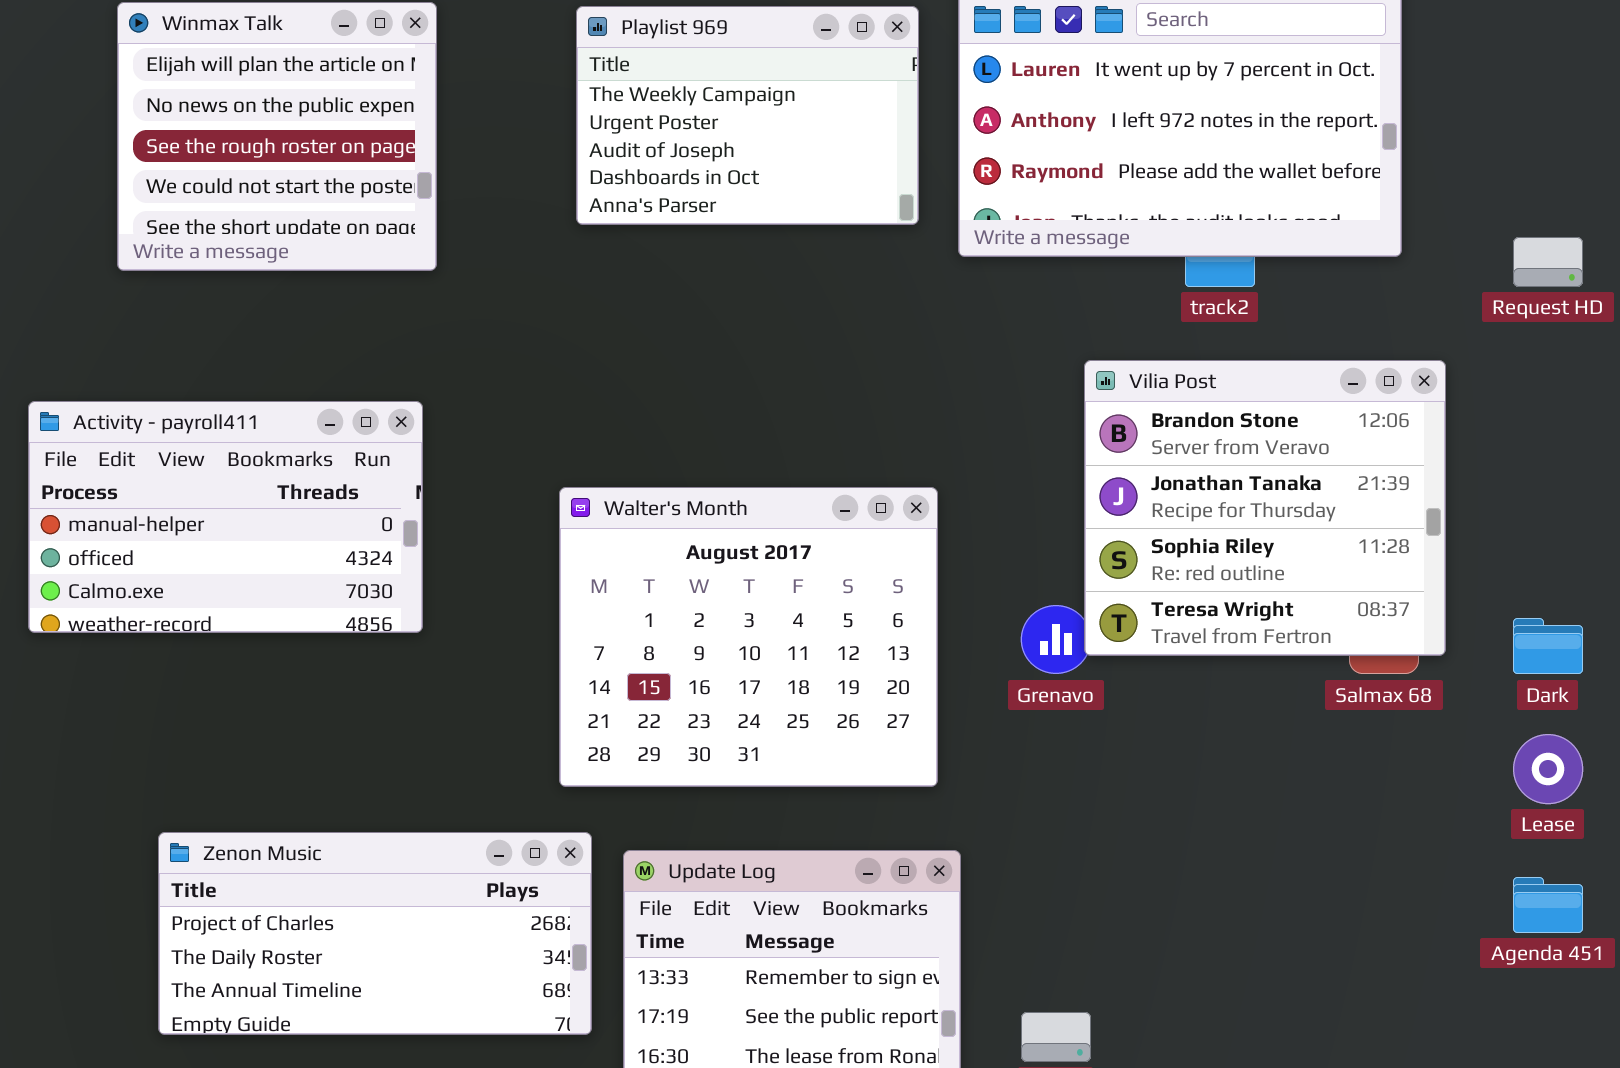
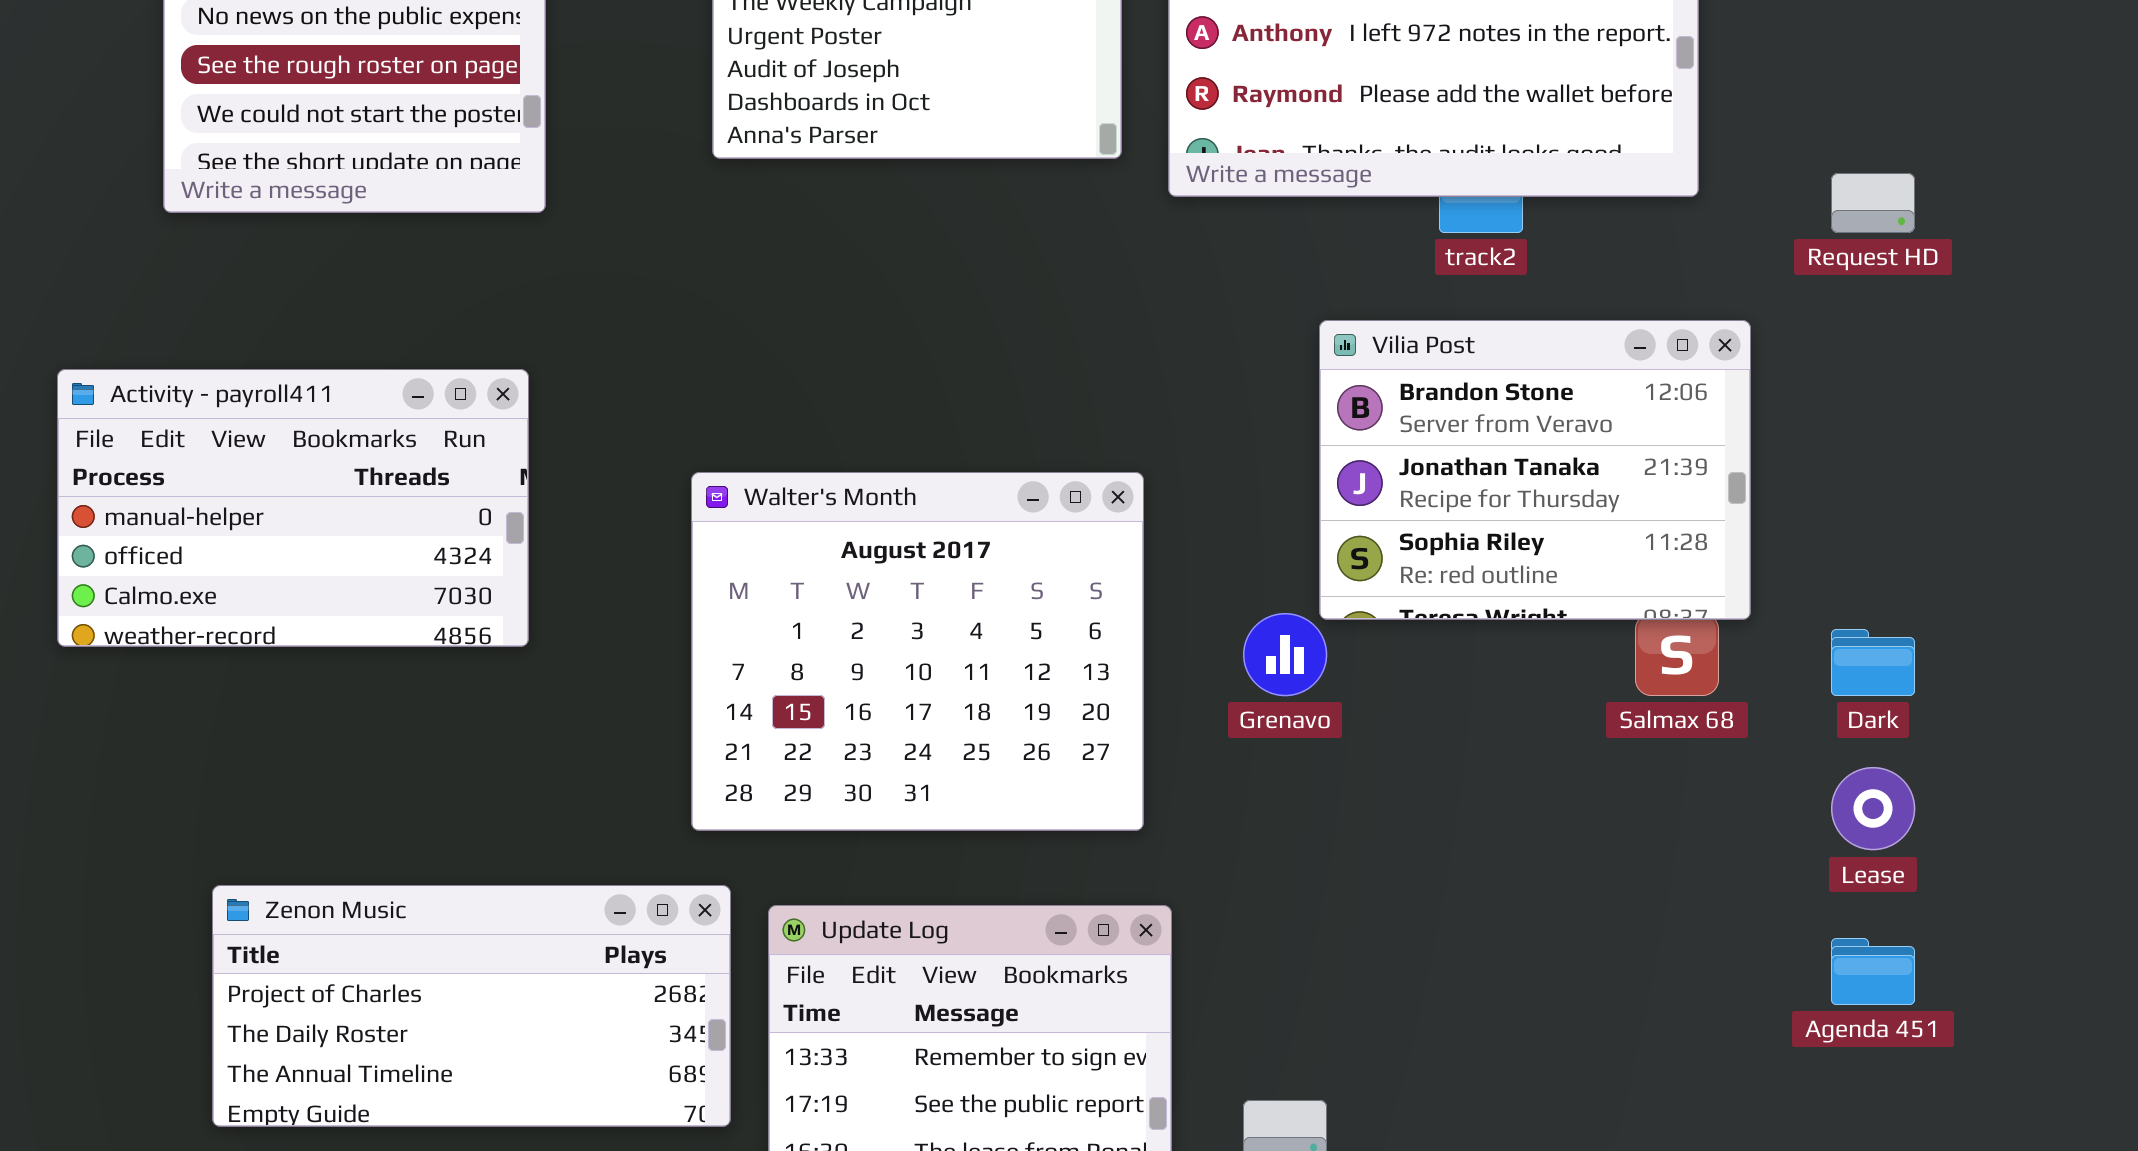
Vilia Post: [1084,360,1446,656] -> [1319,320,1751,620], resized

